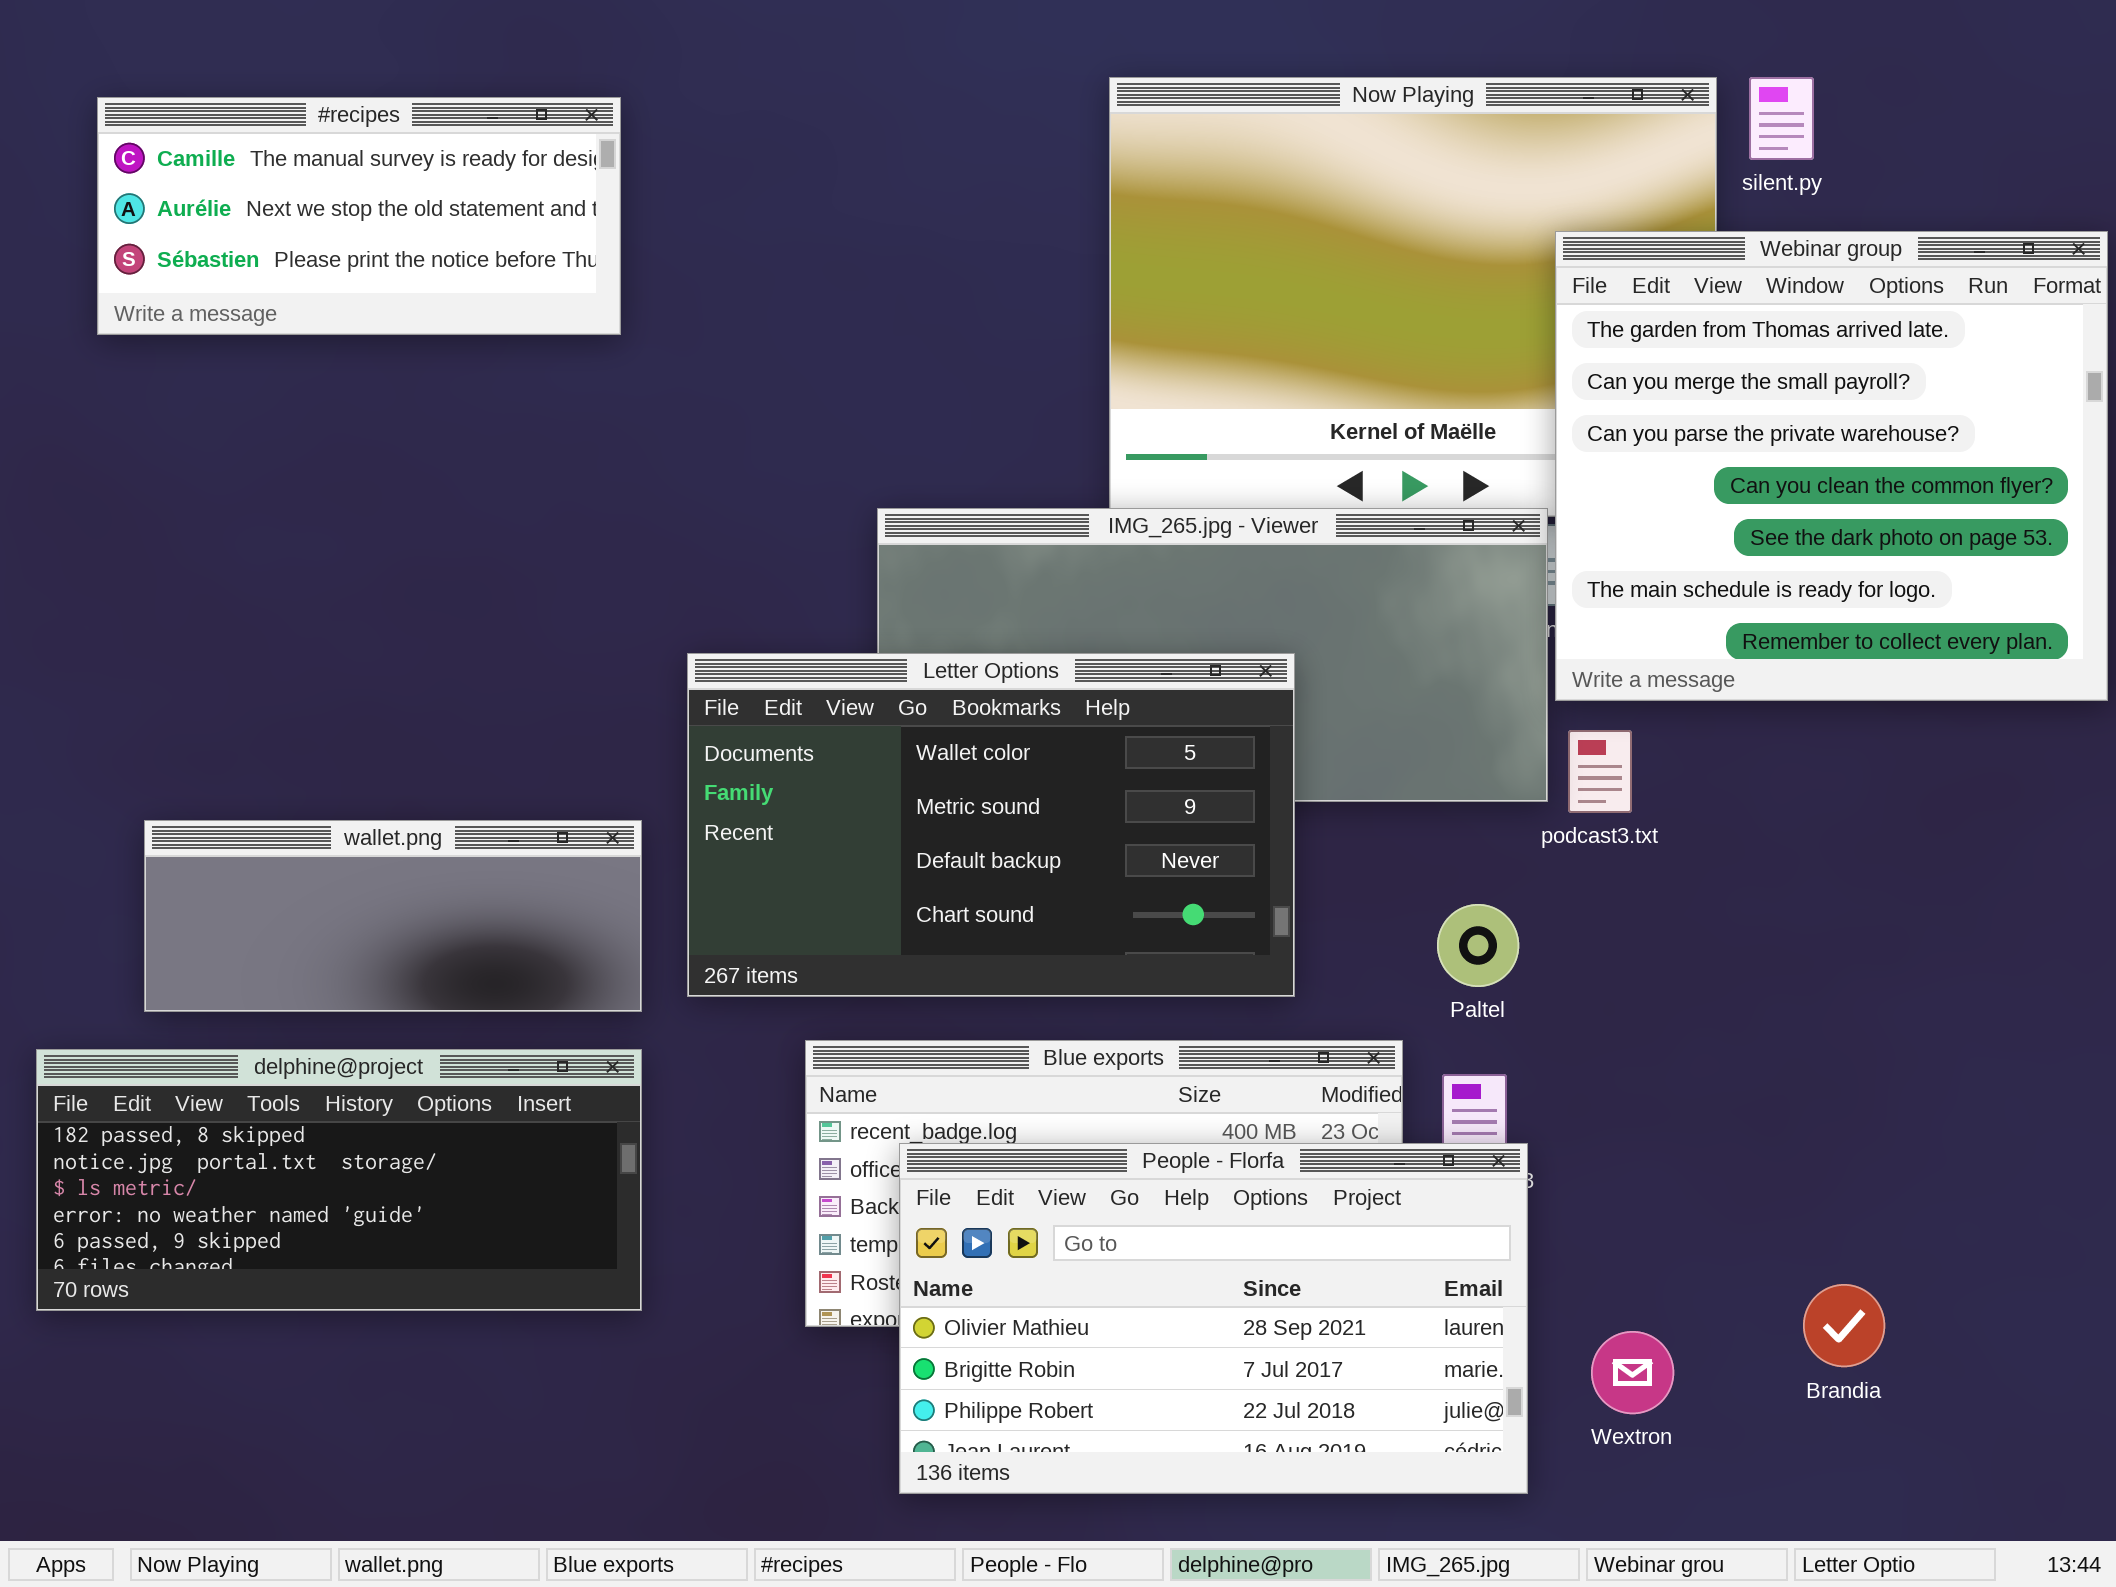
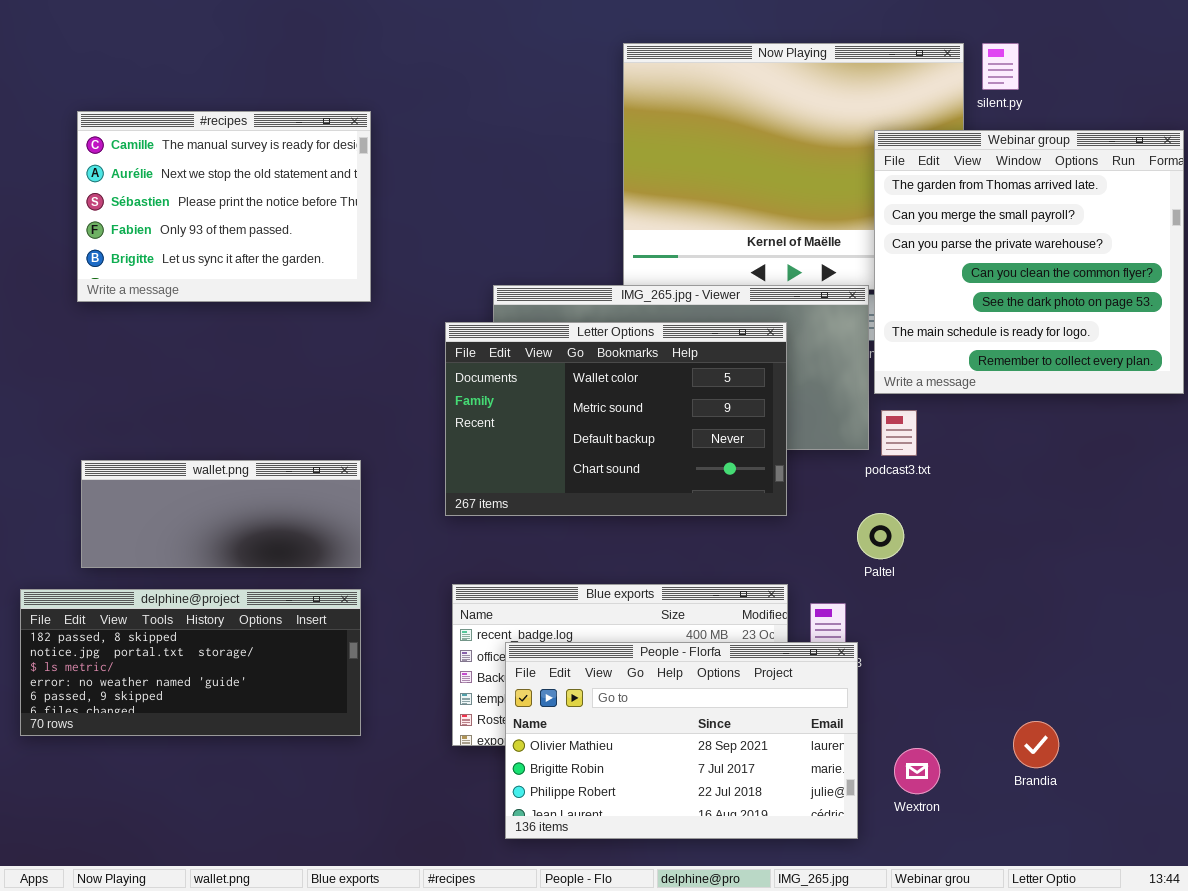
#recipes: [97,97,621,335] -> [77,111,371,302], moved, resized
Letter Options: [687,653,1295,997] -> [445,322,787,516], moved
Paltel: [1437,904,1519,987] -> [857,513,904,559], moved

